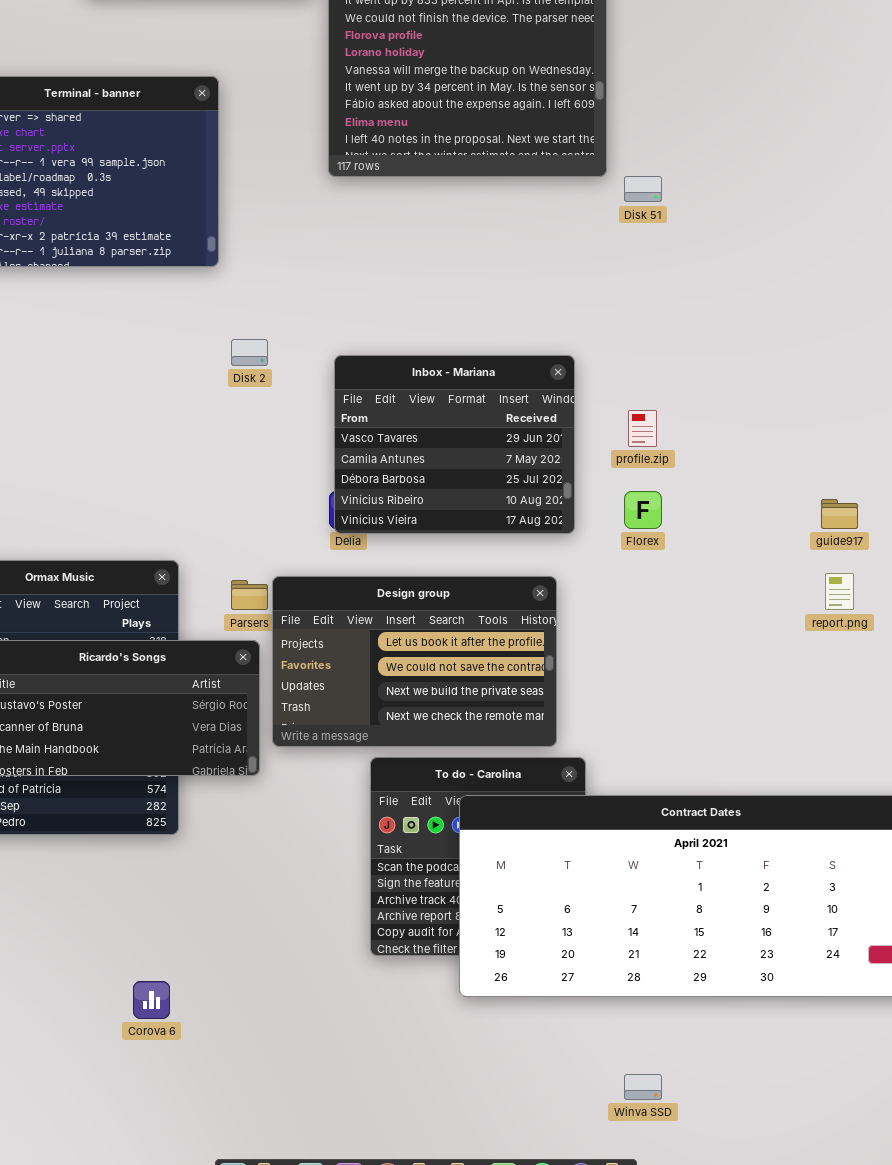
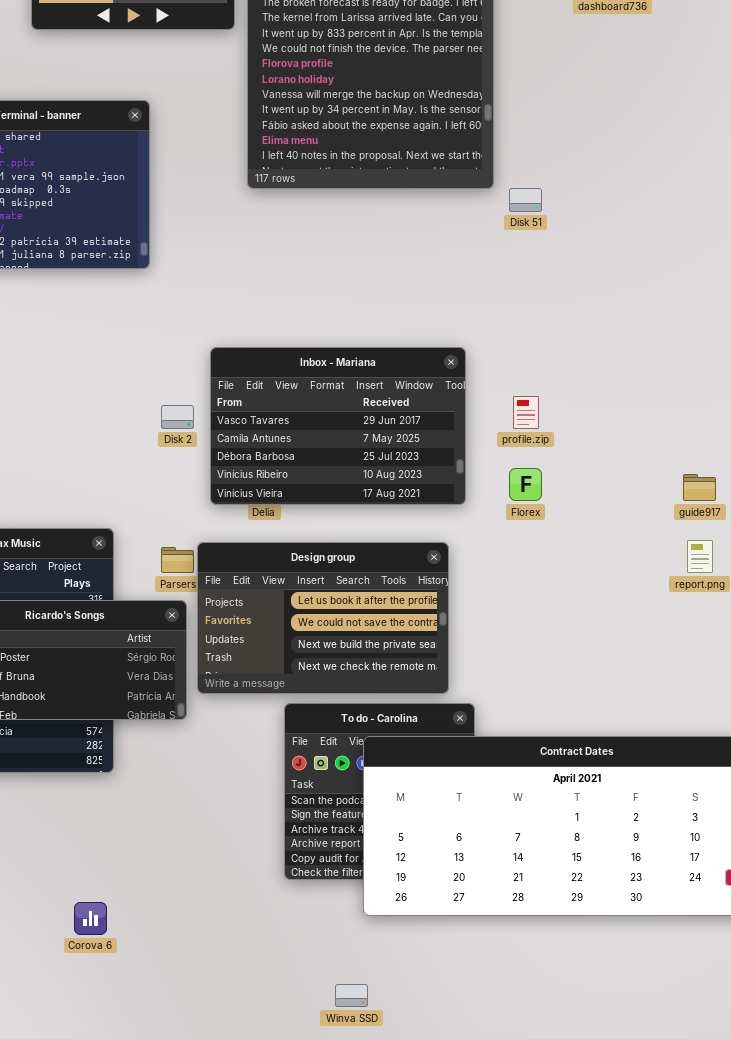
Disk 2: [231,339,268,366] -> [161,405,194,429], moved
Inbox - Mariana: [334,355,575,534] -> [210,347,466,505], resized
Winva SSD: [624,1074,662,1100] -> [335,984,368,1007], moved

